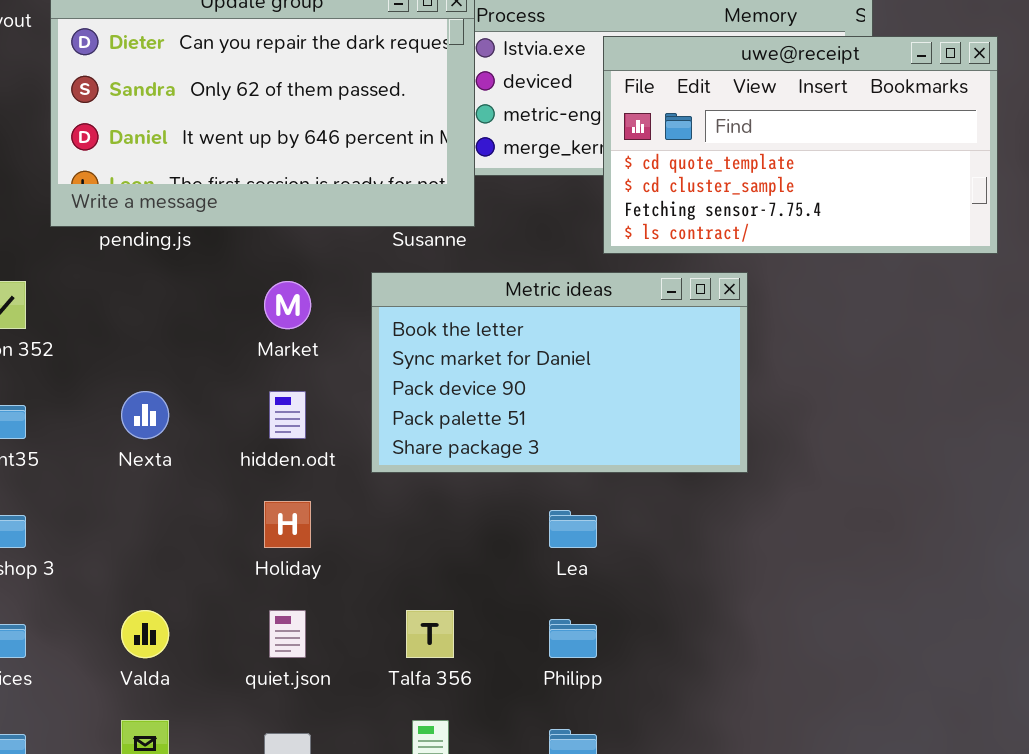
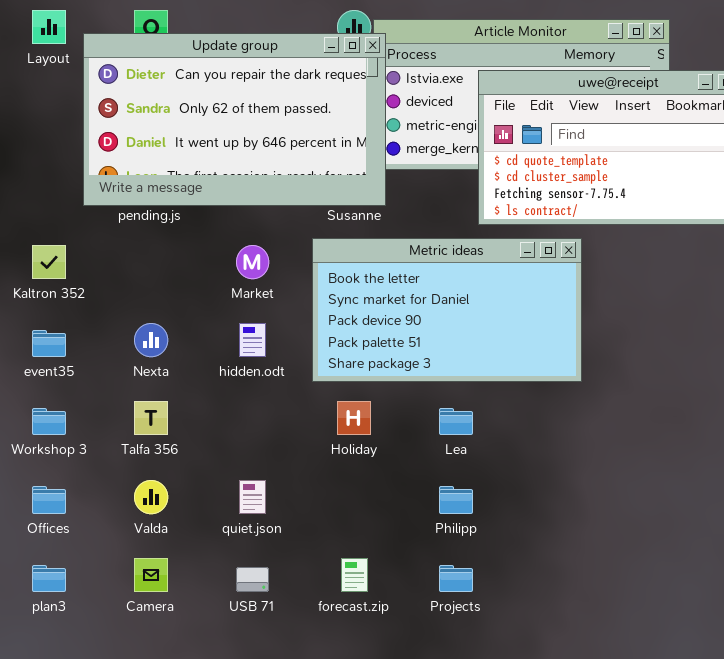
Holiday: [264,501,311,548] -> [337,401,371,435], moved
Talfa 356: [406,610,454,658] -> [134,401,168,435], moved

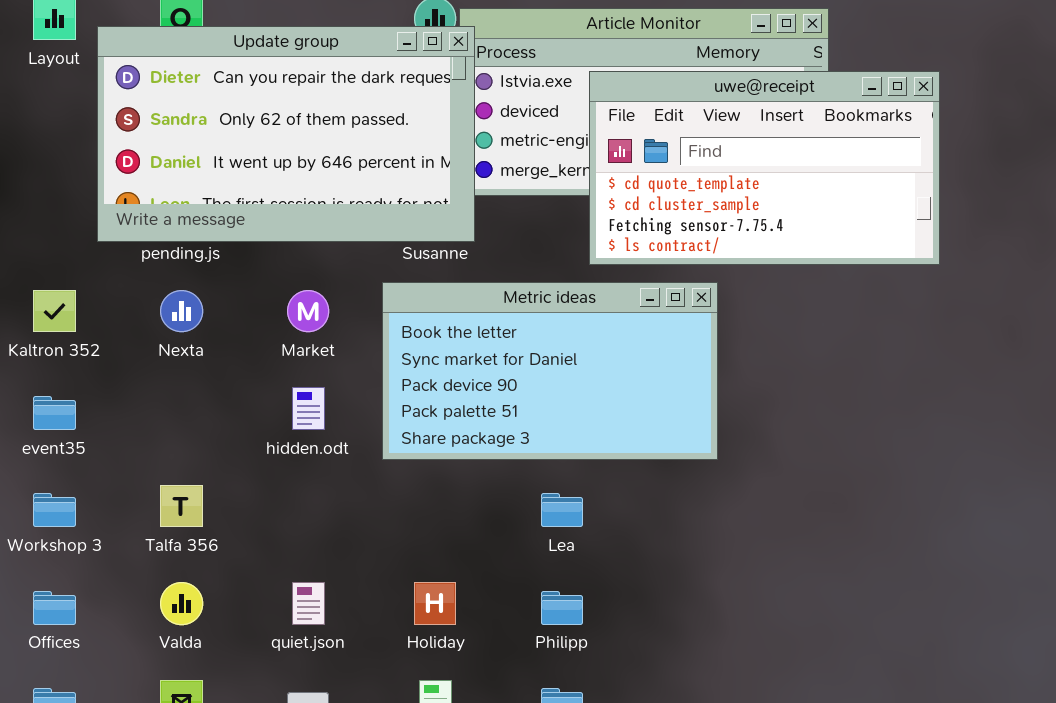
Nexta: [134,323,168,357] -> [160,290,203,332], moved
Holiday: [337,401,371,435] -> [414,582,456,625], moved

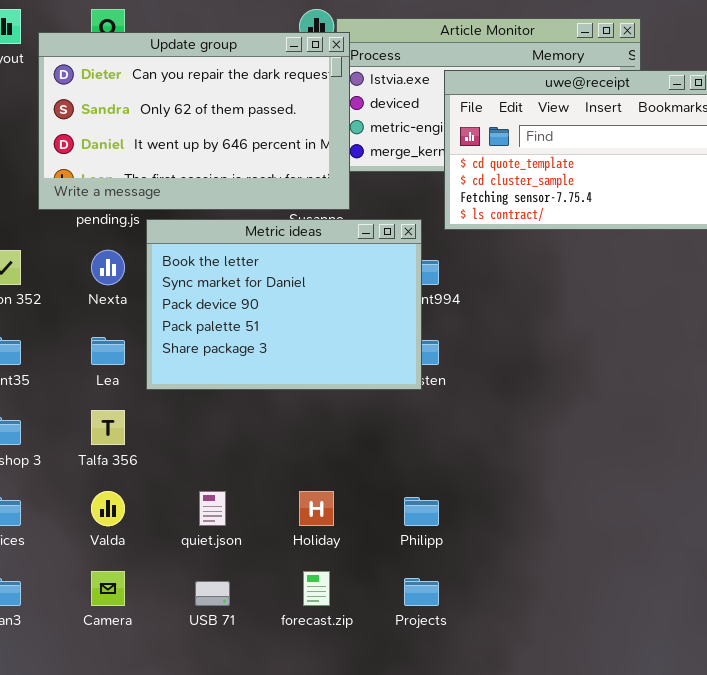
Metric ideas: [382,282,718,460] -> [146,219,422,390], moved, resized
Lea: [541,493,583,527] -> [91,337,125,365], moved

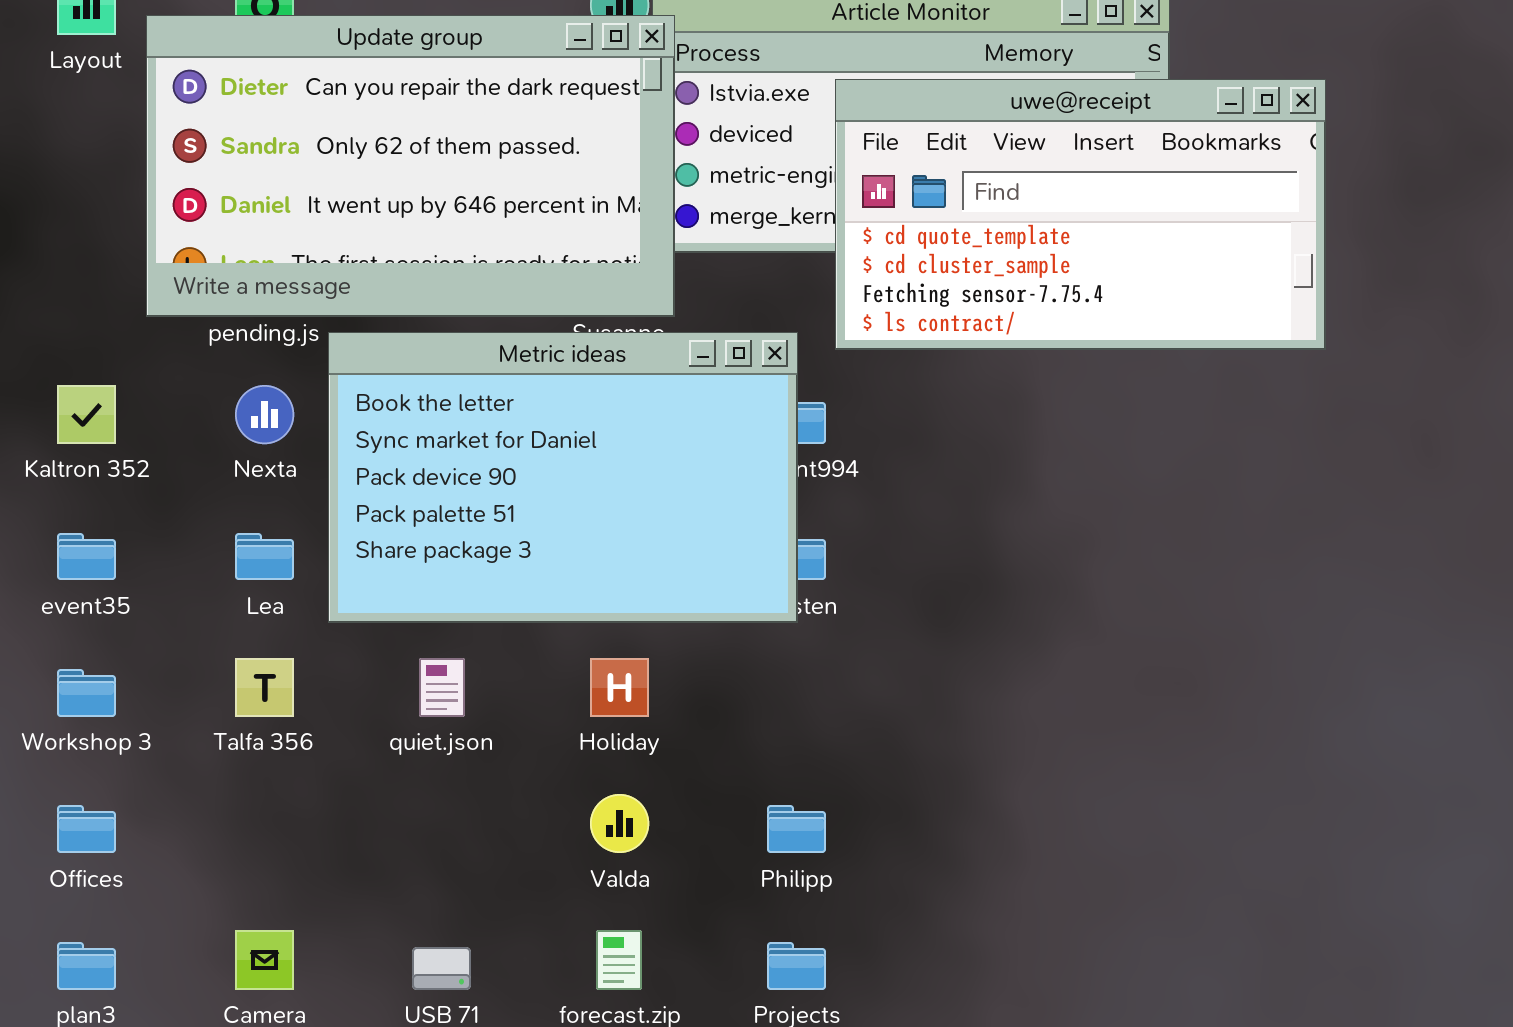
Valda: [91,491,125,526] -> [590,794,649,853], moved
quiet.json: [199,491,226,526] -> [419,658,465,717], moved
Holiday: [299,491,334,526] -> [590,658,649,717], moved

